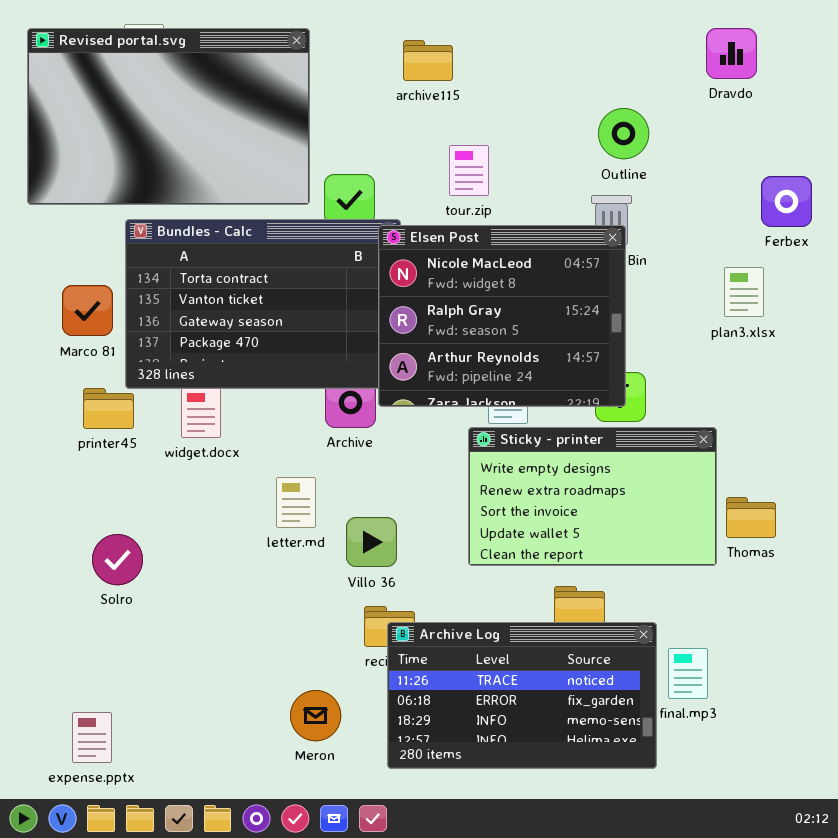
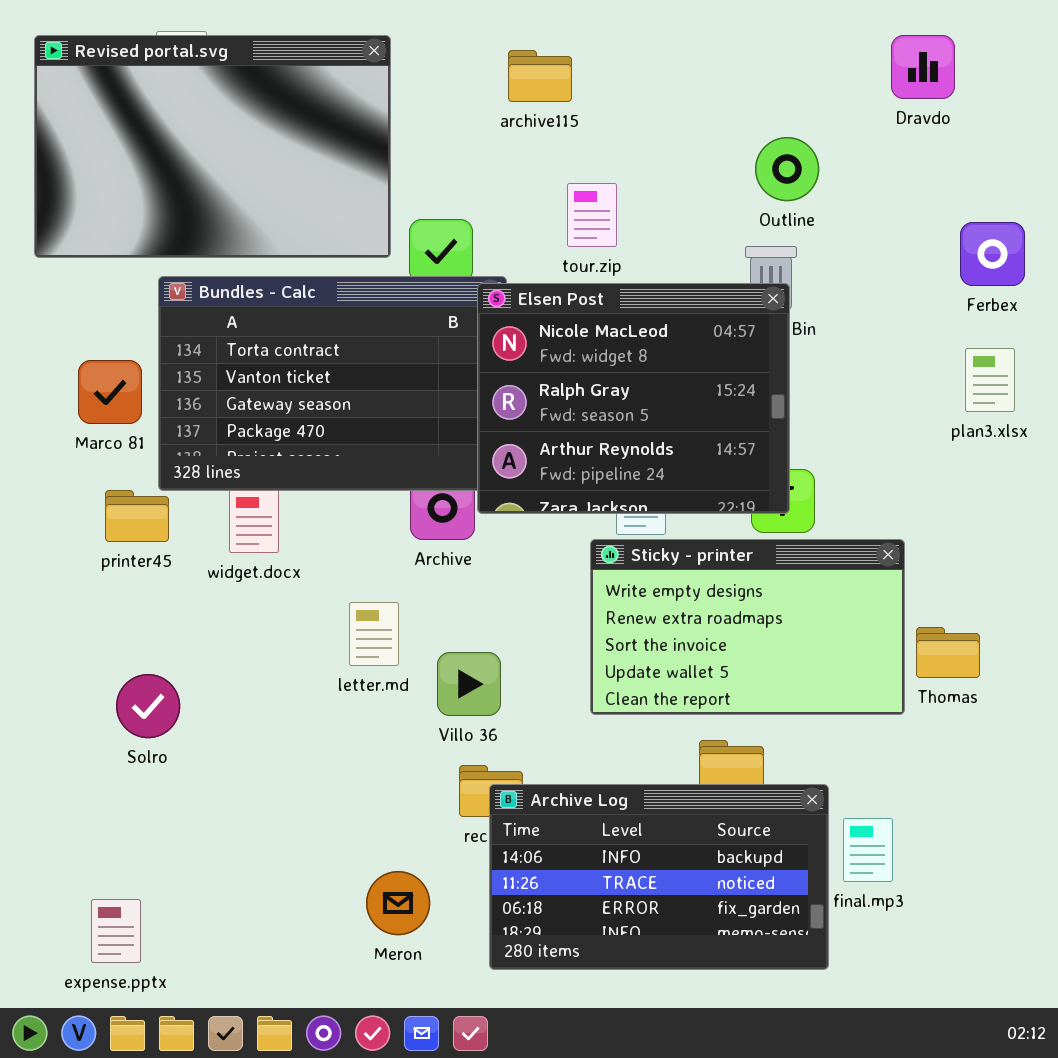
plan3.xlsx: [724,267,764,317] -> [965,348,1015,412], moved
Archive Log: [387,622,657,769] -> [489,784,829,970], scrolled up 1 row

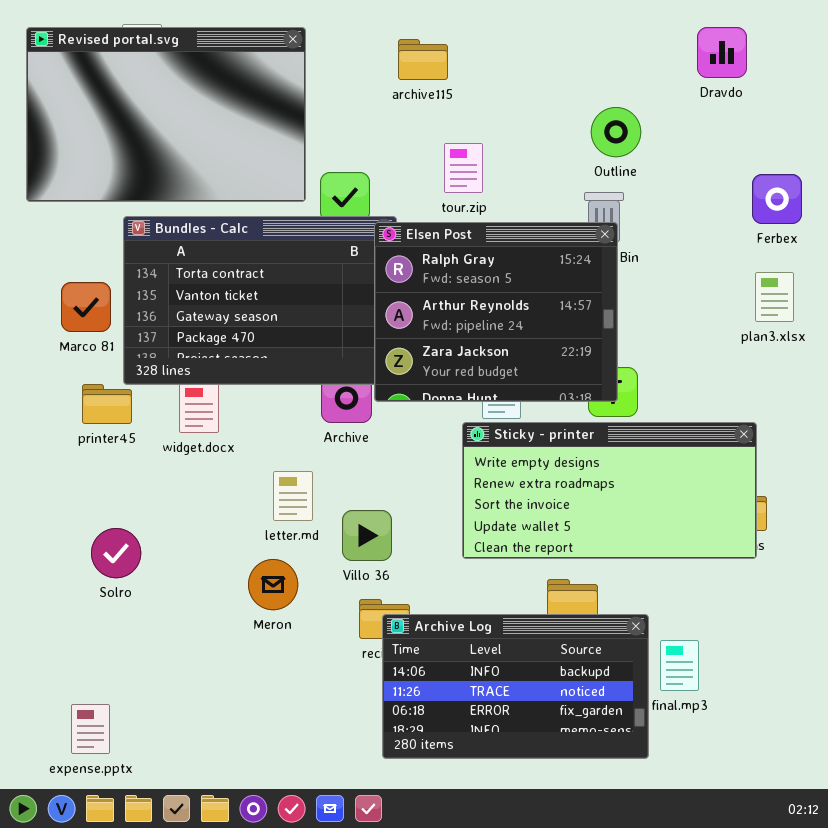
Elsen Post: [477,283,790,514] -> [374,222,618,402], scrolled down 1 row
Sticky - printer: [590,539,905,715] -> [462,422,757,559], resized
Meron: [366,871,430,935] -> [248,559,298,610], moved

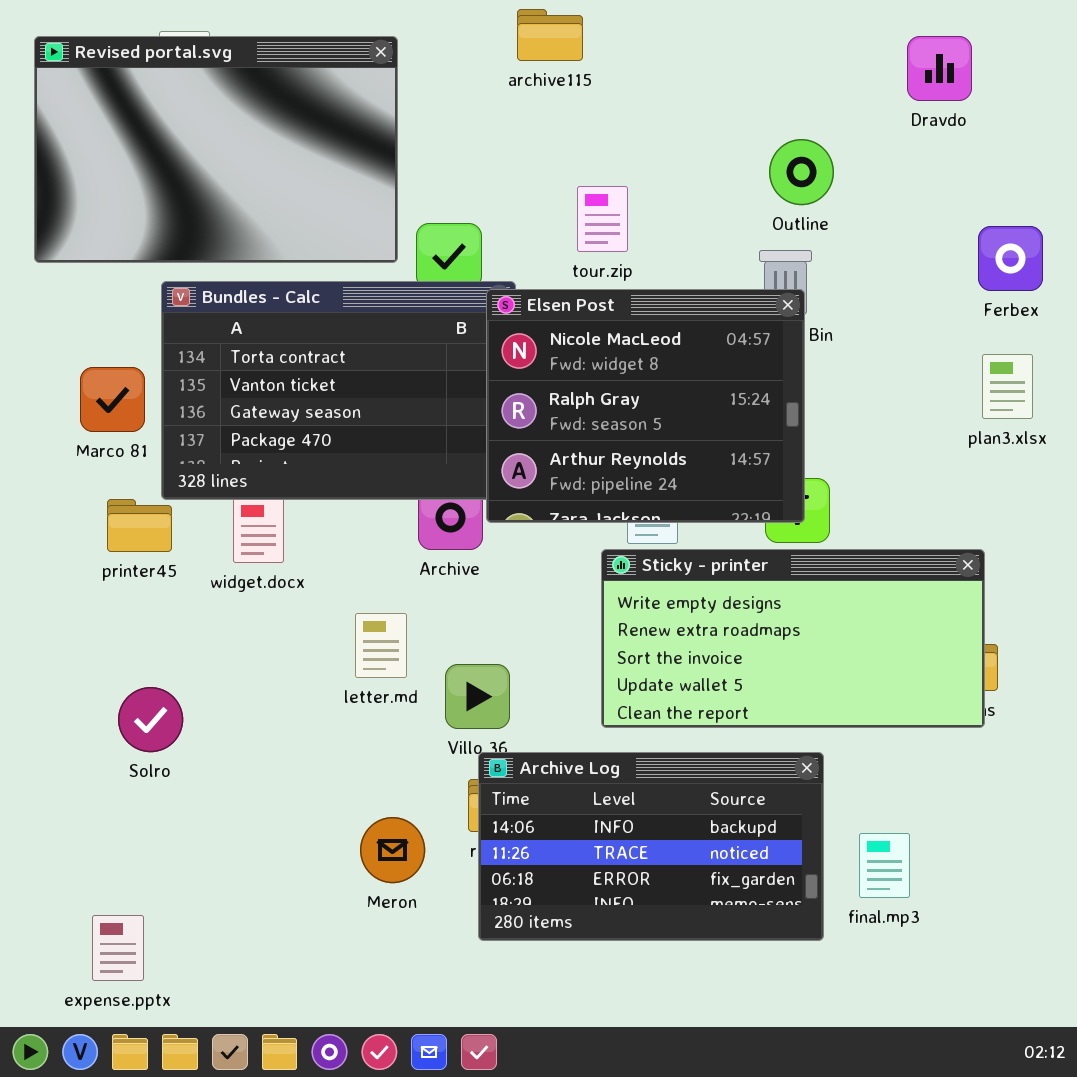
archive115: [398,39,448,80] -> [517,9,583,61], moved
Elsen Post: [374,222,618,402] -> [486,289,805,523], scrolled up 1 row
Meron: [248,559,298,610] -> [360,817,425,883], moved
Archive Log: [382,614,649,759] -> [478,752,824,941], moved

